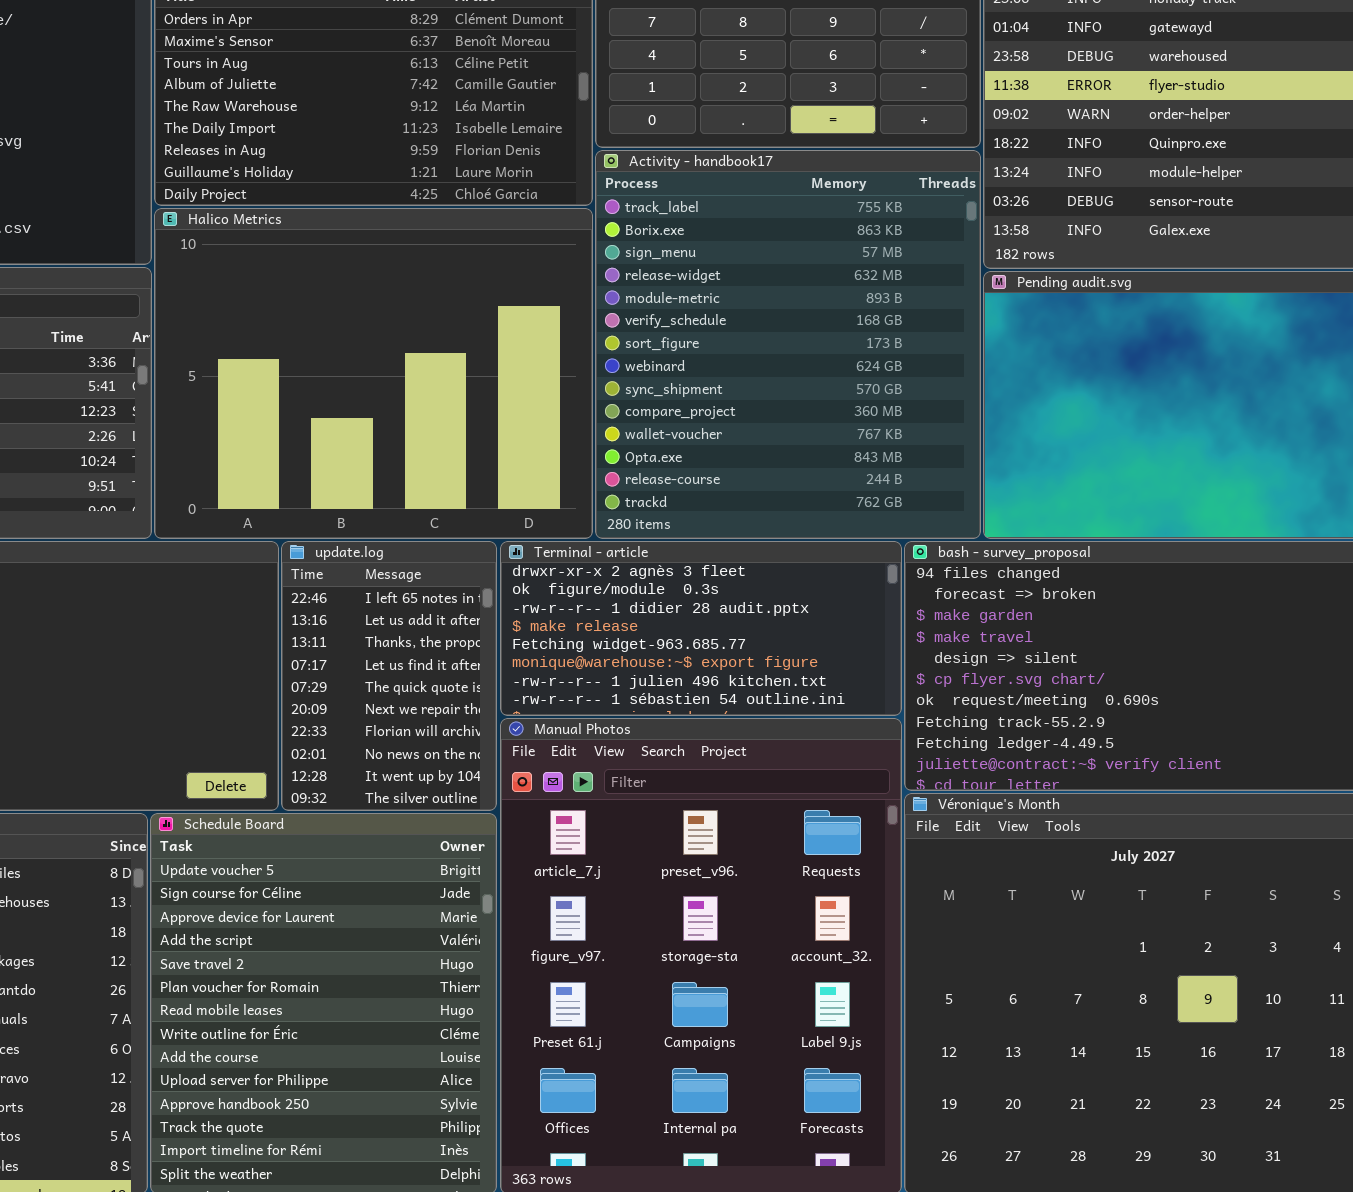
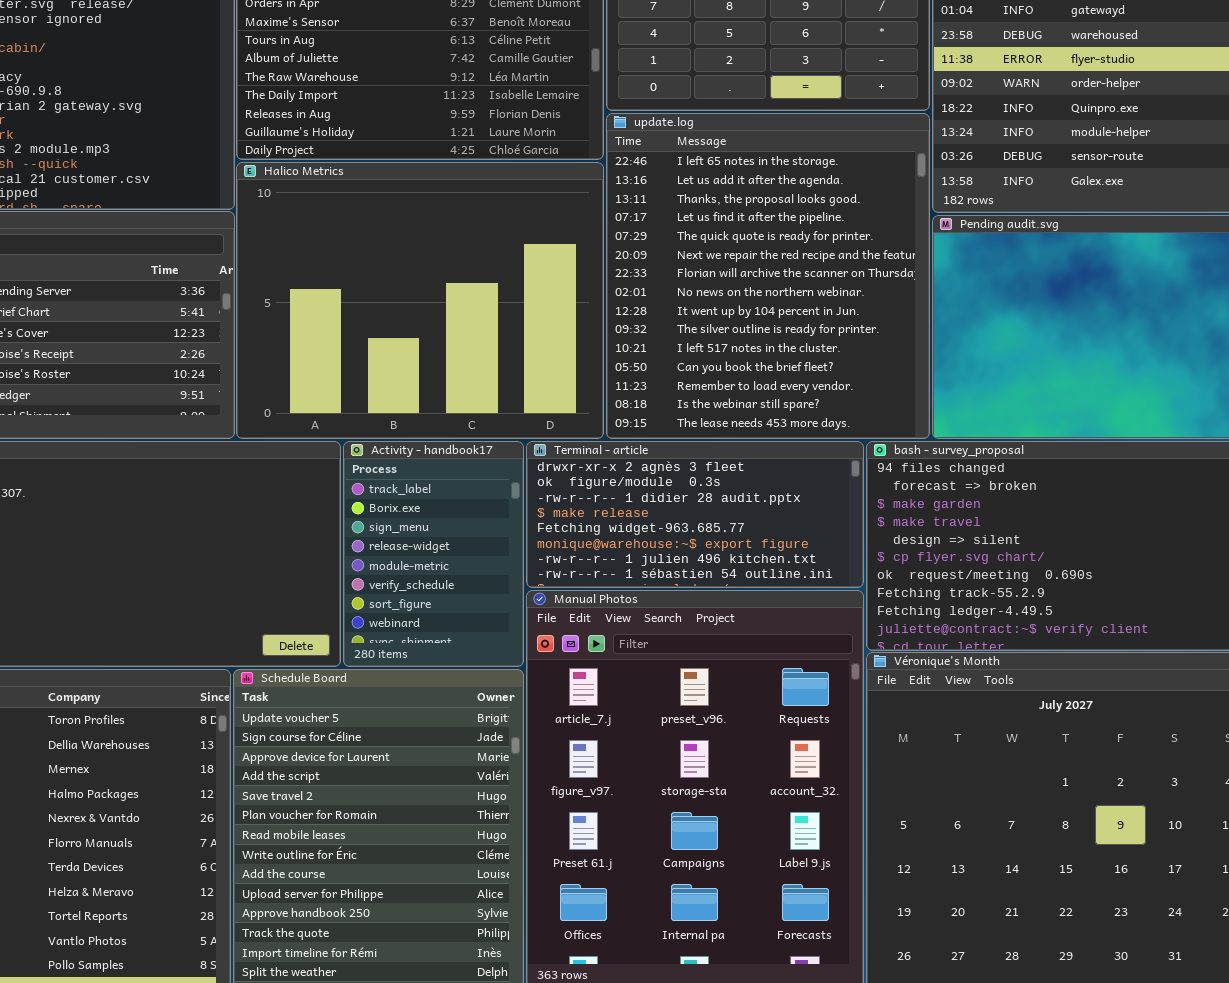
Activity - handbook17: [595,150,981,539] -> [343,441,524,667], moved, resized
update.log: [281,541,497,811] -> [606,113,930,439], moved, resized

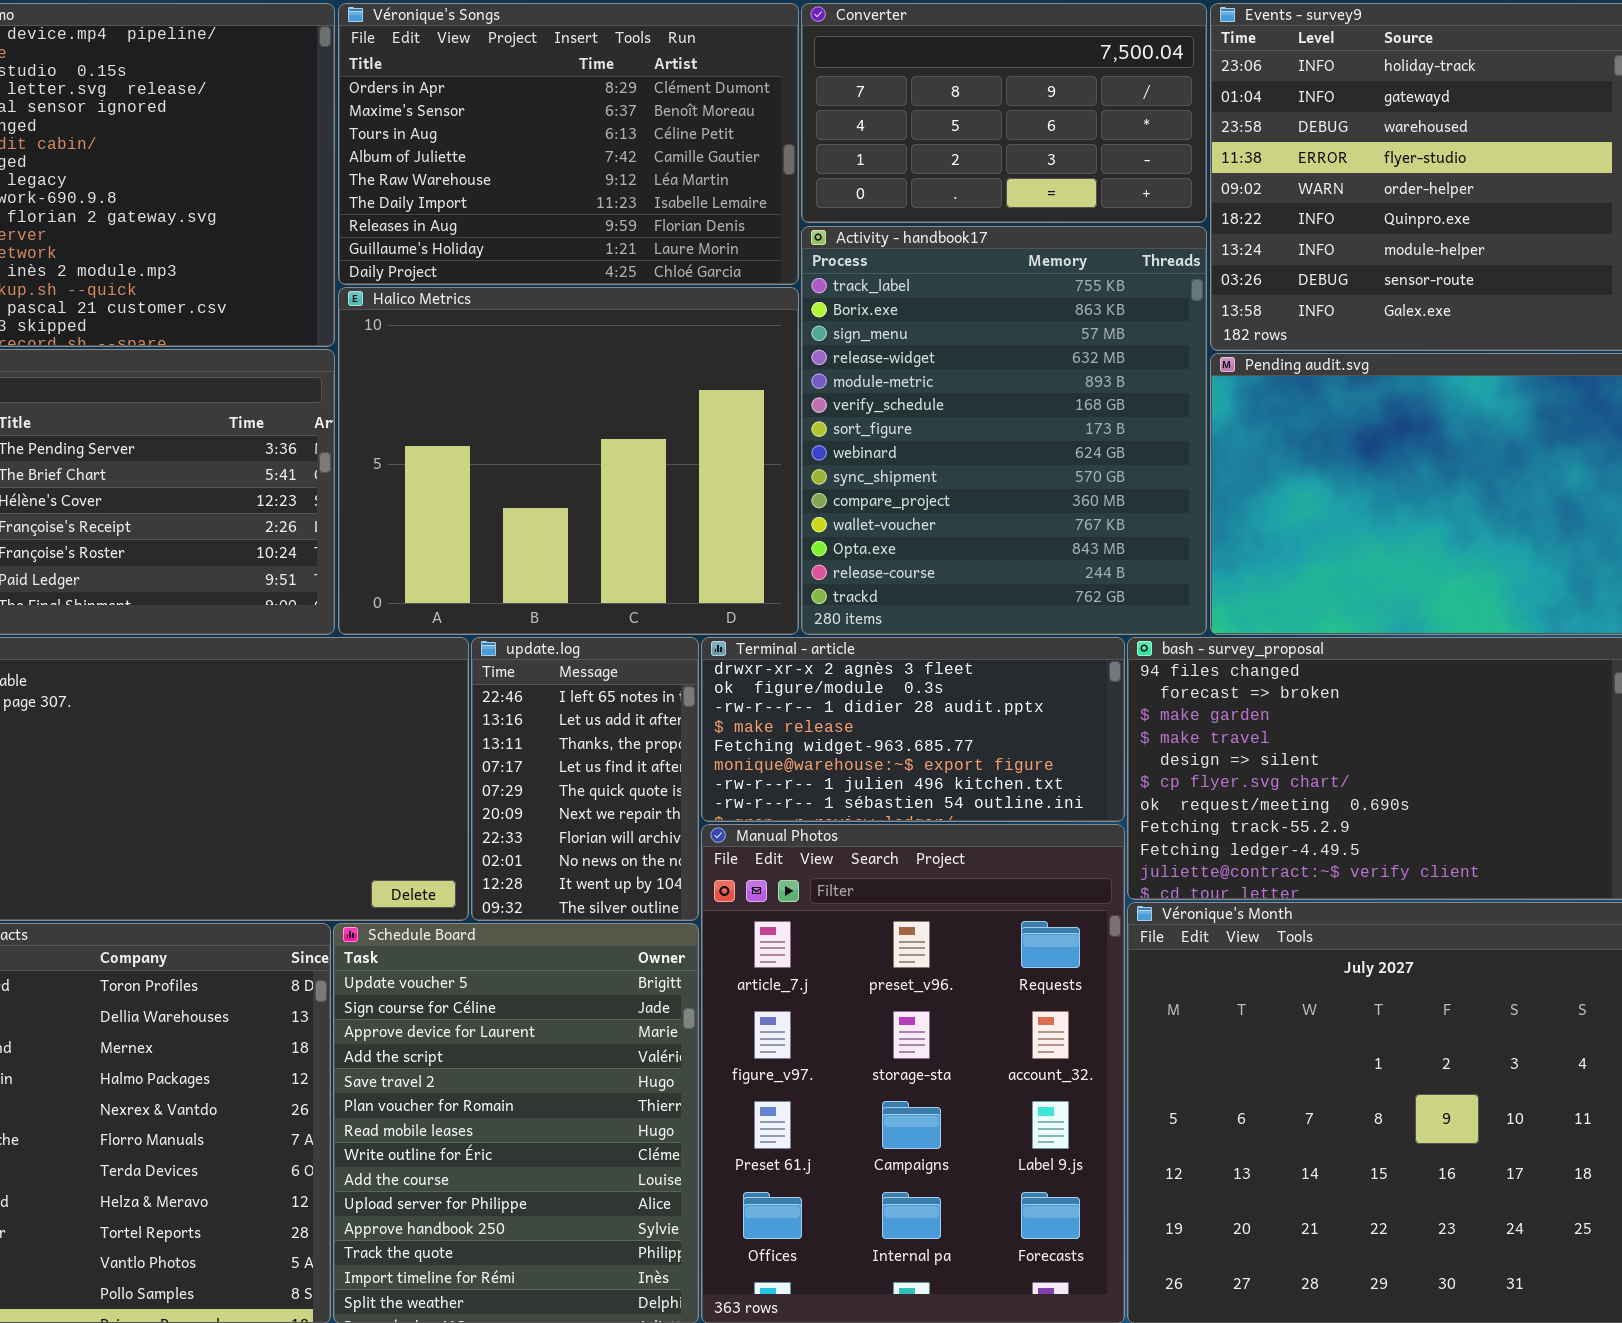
update.log: [606,113,930,439] -> [471,637,699,921], moved, resized
Activity - handbook17: [343,441,524,667] -> [801,226,1207,635], moved, resized

